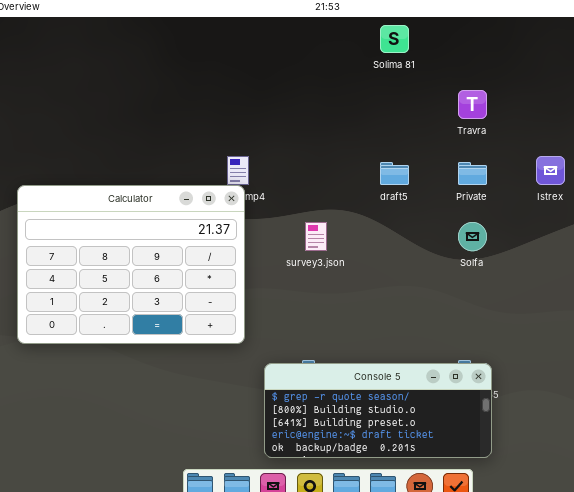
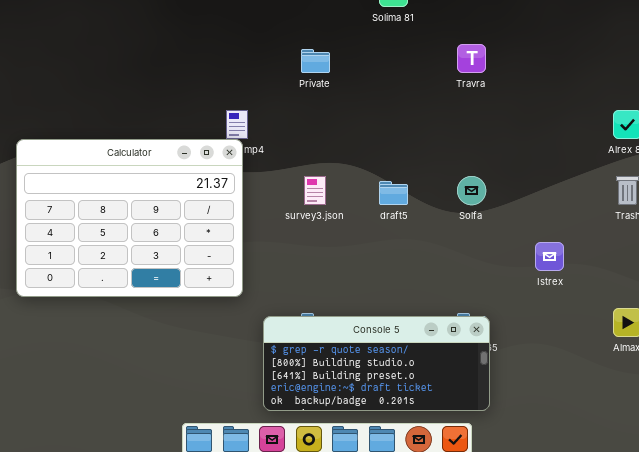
Istrex: [536,156,565,185] -> [535,242,564,271], moved
draft5: [380,162,409,185] -> [379,181,408,205], moved
Private: [458,162,487,185] -> [301,49,330,73], moved

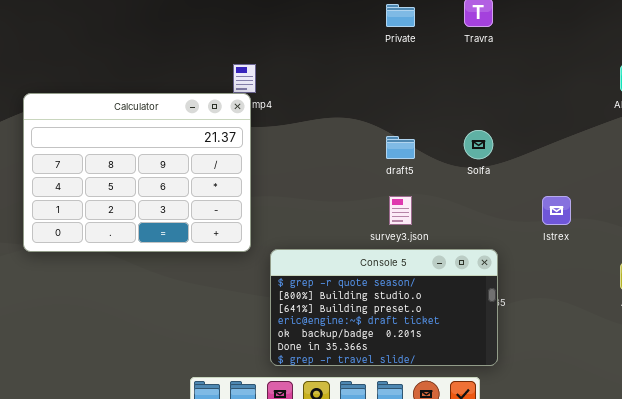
Private: [301,49,330,73] -> [386,4,415,27], moved
survey3.json: [304,176,326,205] -> [389,196,412,225], moved
Console 5: [263,316,490,411] -> [270,249,498,366], resized

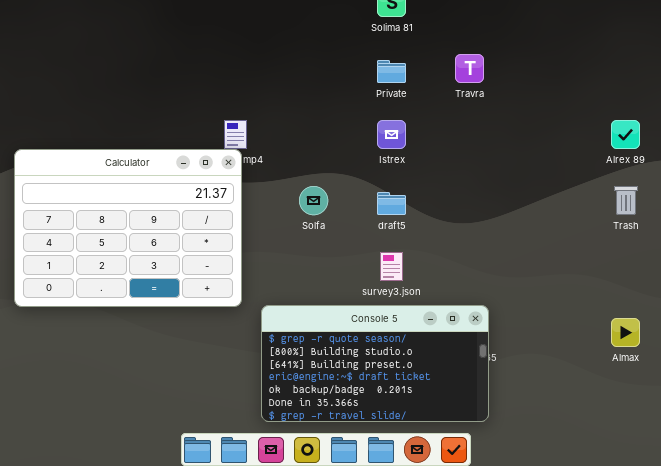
Solfa: [464,130,493,159] -> [299,186,328,215], moved
Istrex: [542,196,571,225] -> [377,120,406,149], moved

